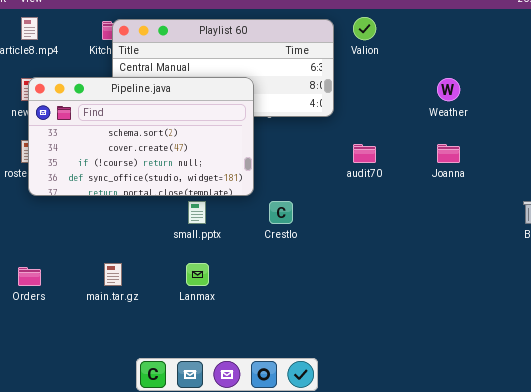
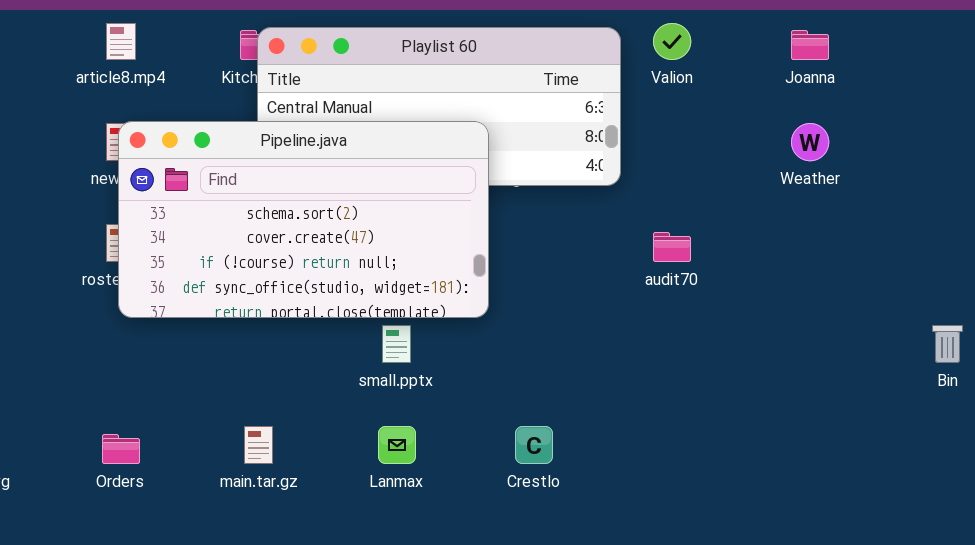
Joanna: [437,144,460,163] -> [791,30,829,60], moved
Crestlo: [269,201,293,224] -> [515,426,553,464], moved

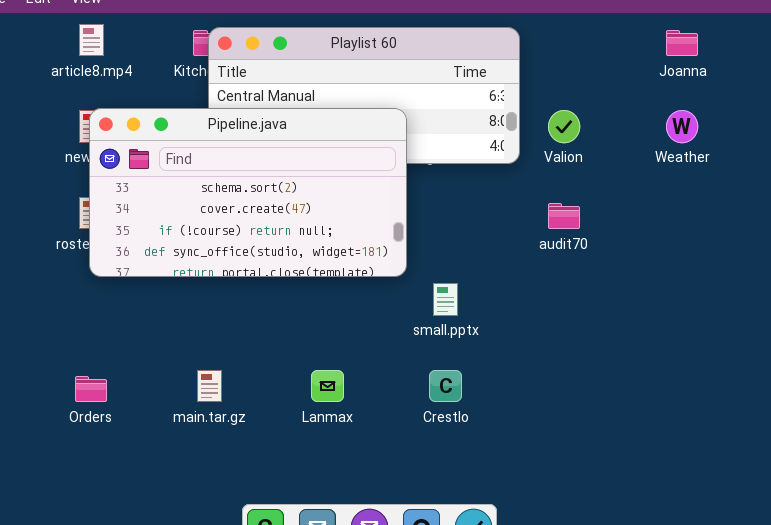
Valion: [653,23,691,60] -> [548,110,580,143], moved
small.pptx: [382,325,411,363] -> [433,283,458,316], moved

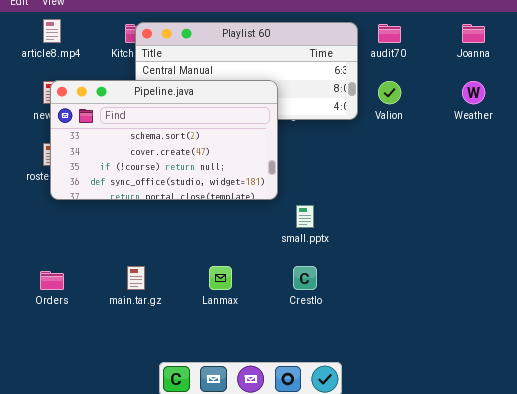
audit70: [548,203,580,229] -> [378,24,401,43], moved

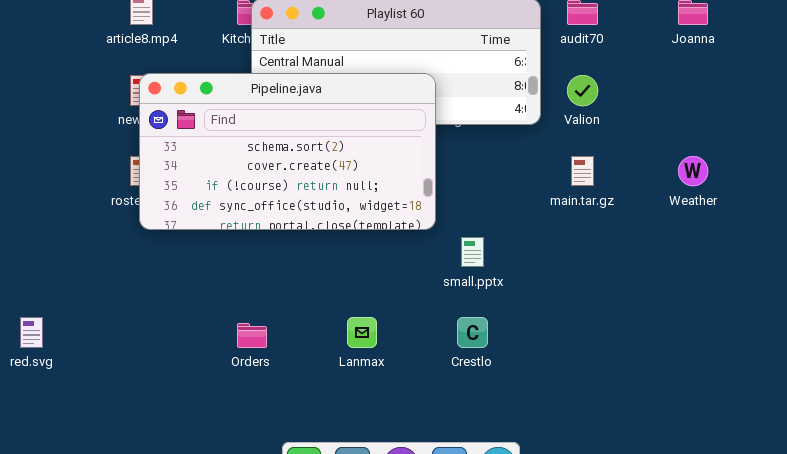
Weather: [462,81,485,104] -> [678,156,708,186], moved
main.tar.gz: [127,266,145,290] -> [571,156,594,186], moved
Orders: [40,271,64,290] -> [237,323,267,348], moved

